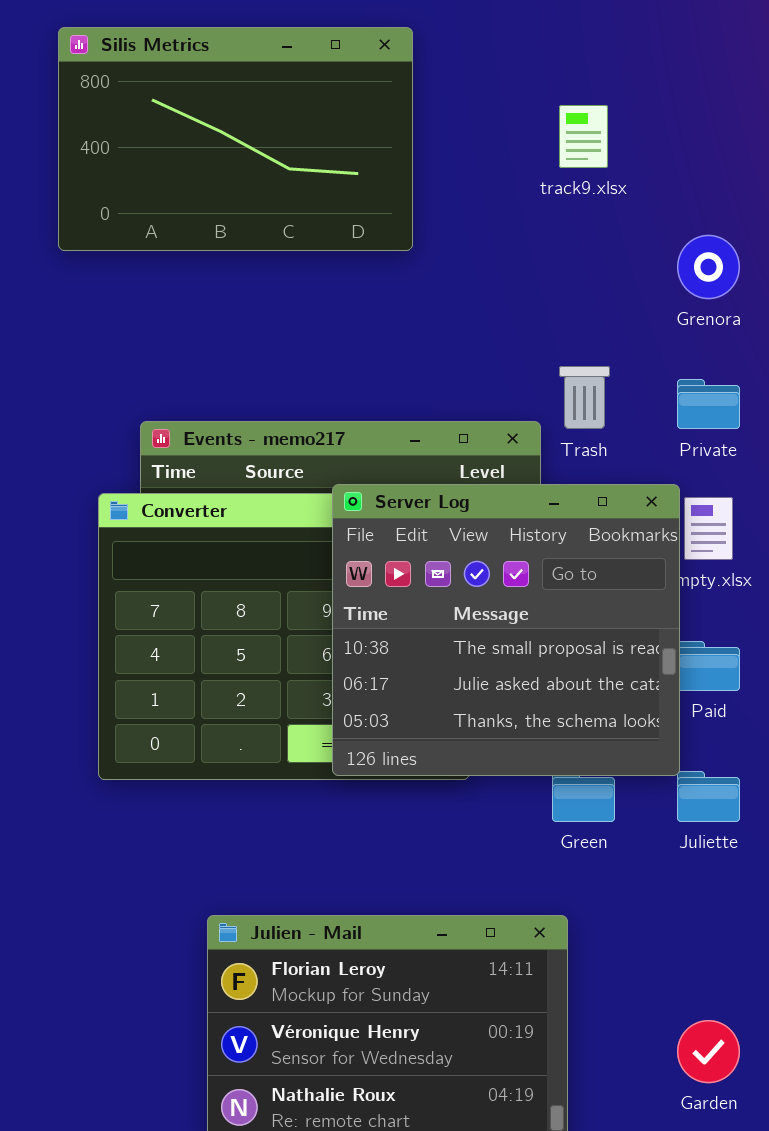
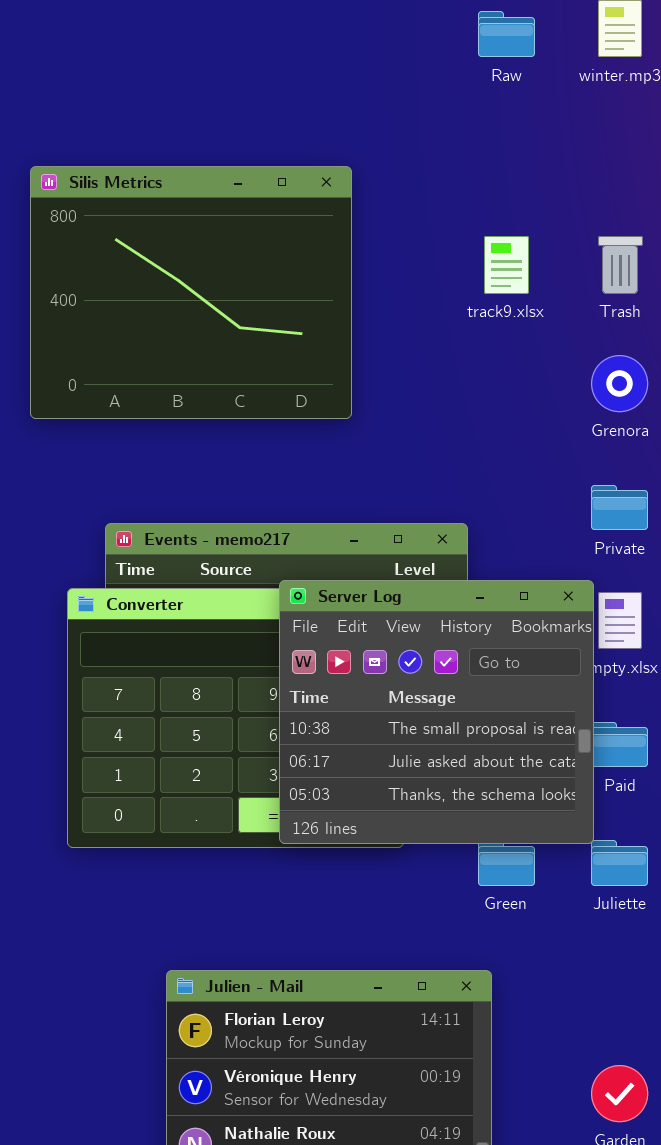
Silis Metrics: [58,27,413,251] -> [30,166,352,419], resized
Trash: [559,366,610,429] -> [598,236,643,294], moved

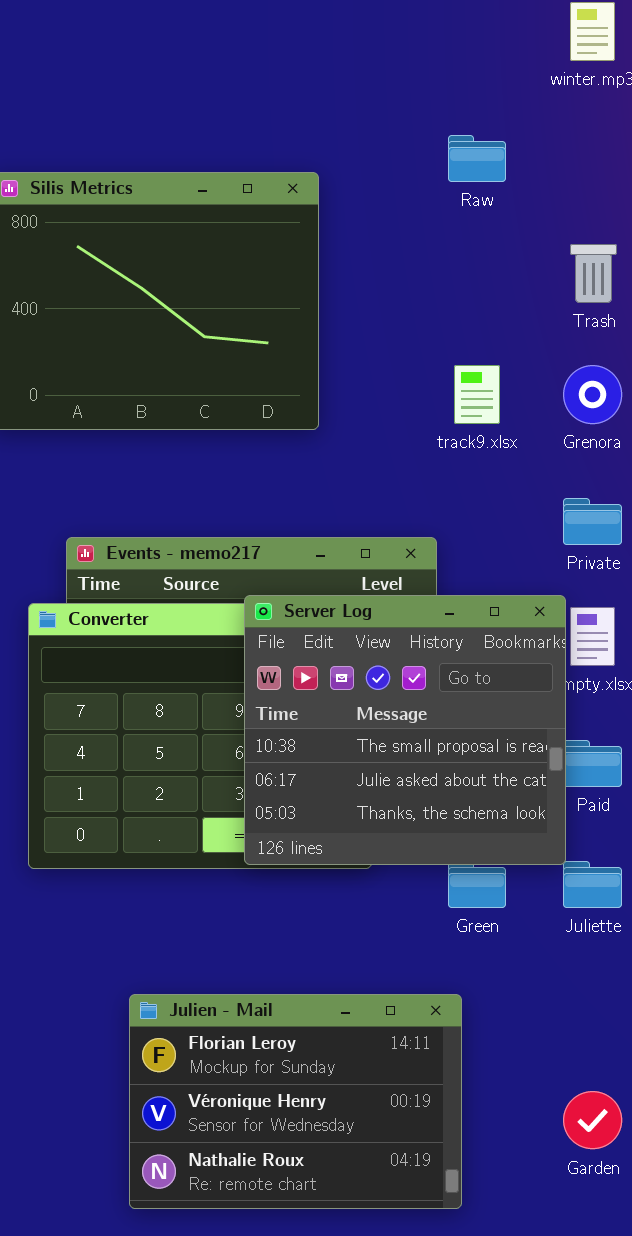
Raw: [478,11,535,57] -> [448,135,506,182], moved
track9.xlsx: [484,236,529,294] -> [454,365,500,424], moved

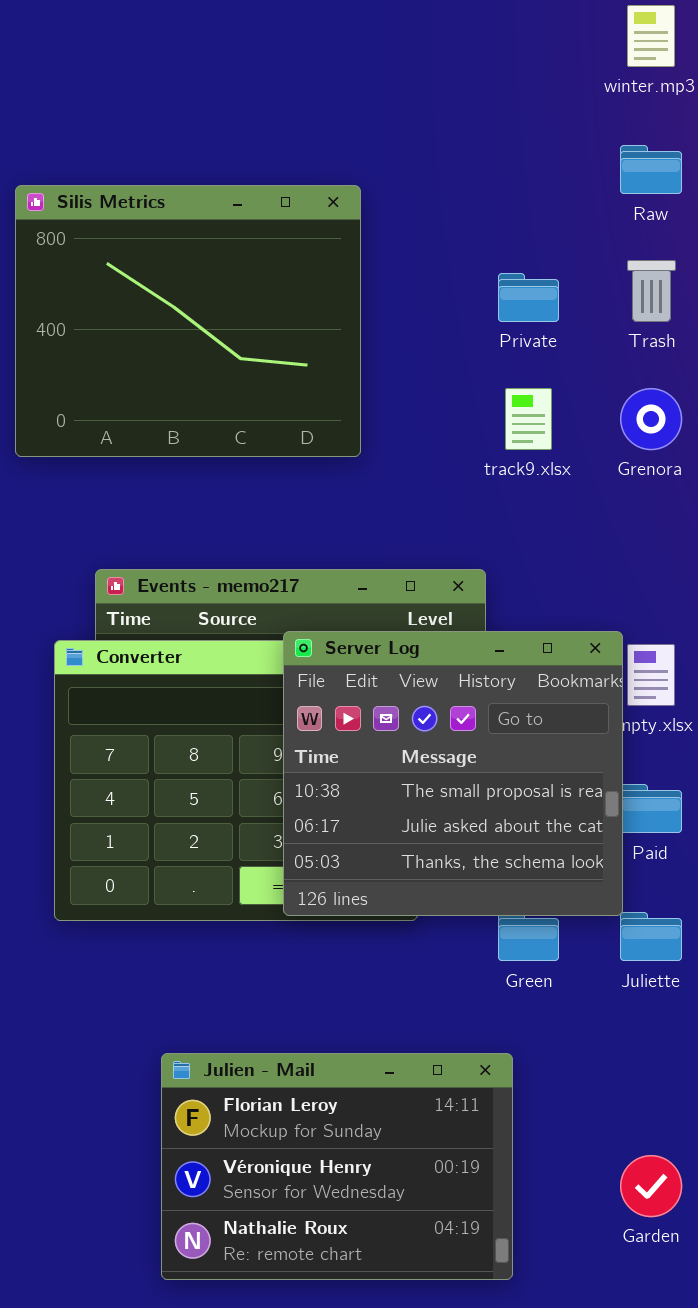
Raw: [448,135,506,182] -> [620,145,682,194], moved
Private: [563,498,622,545] -> [498,273,559,322], moved

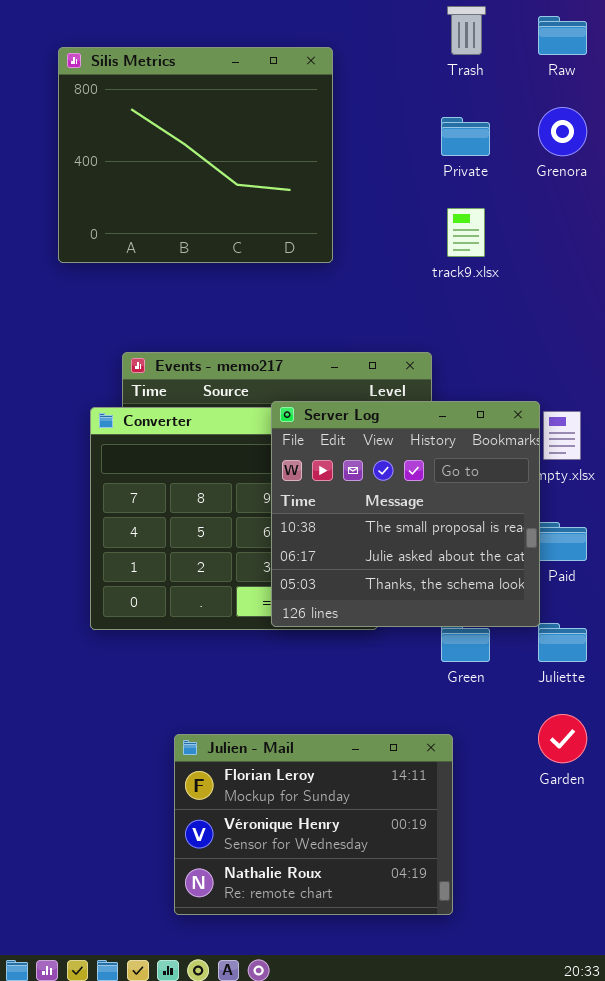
Trash: [627,260,676,322] -> [447,6,486,55], moved
Grenora: [620,388,682,450] -> [538,107,587,156], moved
Garden: [620,1155,682,1217] -> [538,714,587,763], moved

